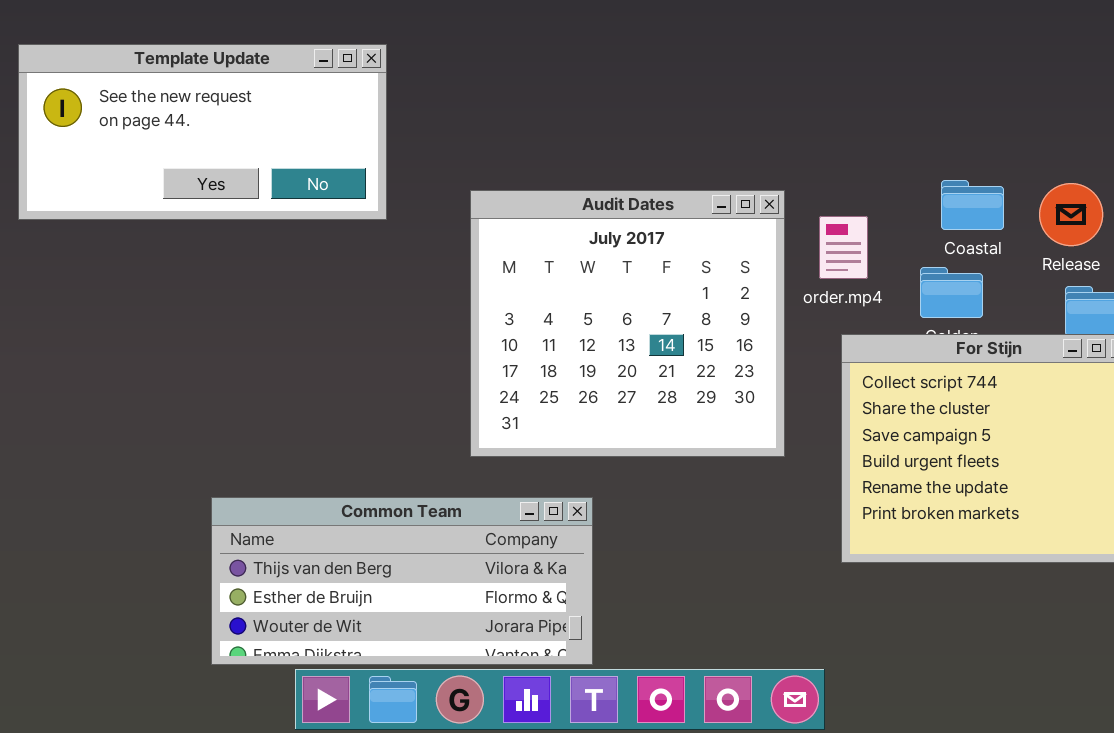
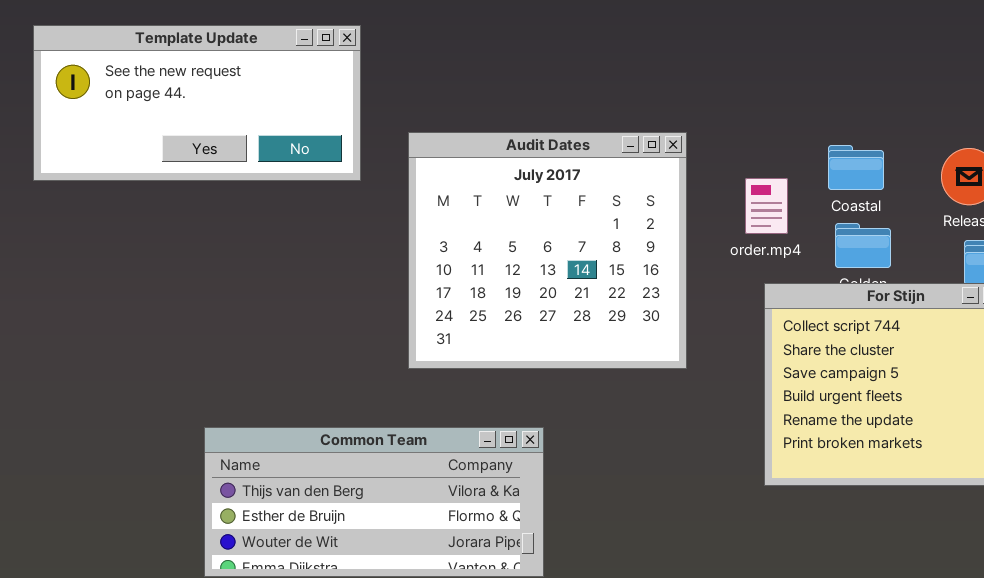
Coastal: [941,180,1004,230] -> [828,145,884,190], moved
Audit Dates: [470,190,785,457] -> [408,132,687,369], moved

